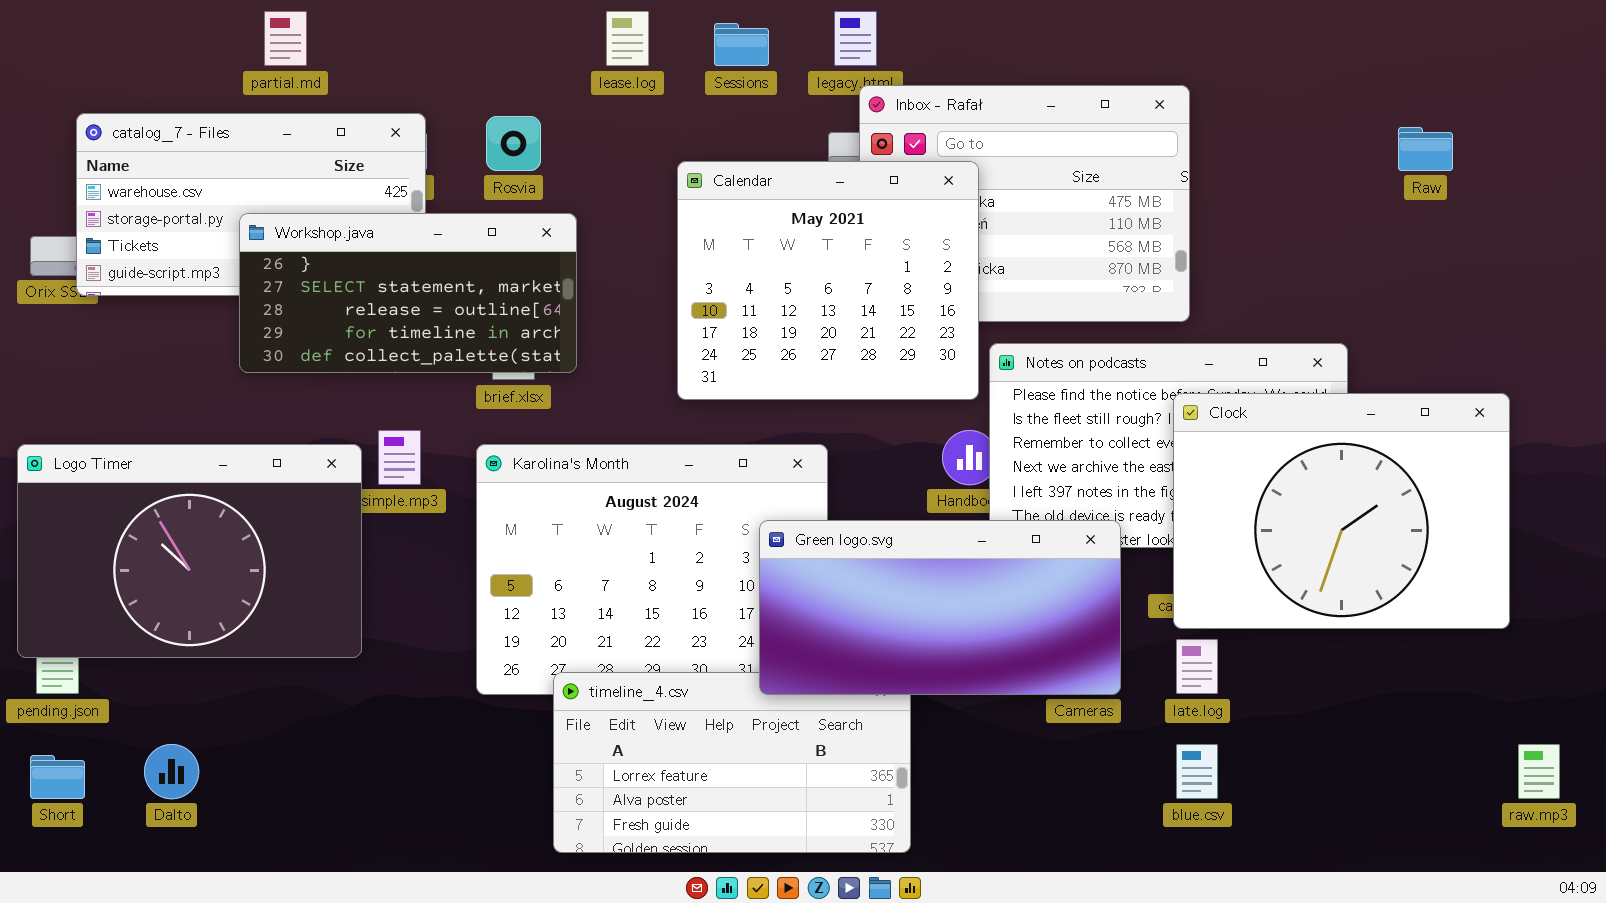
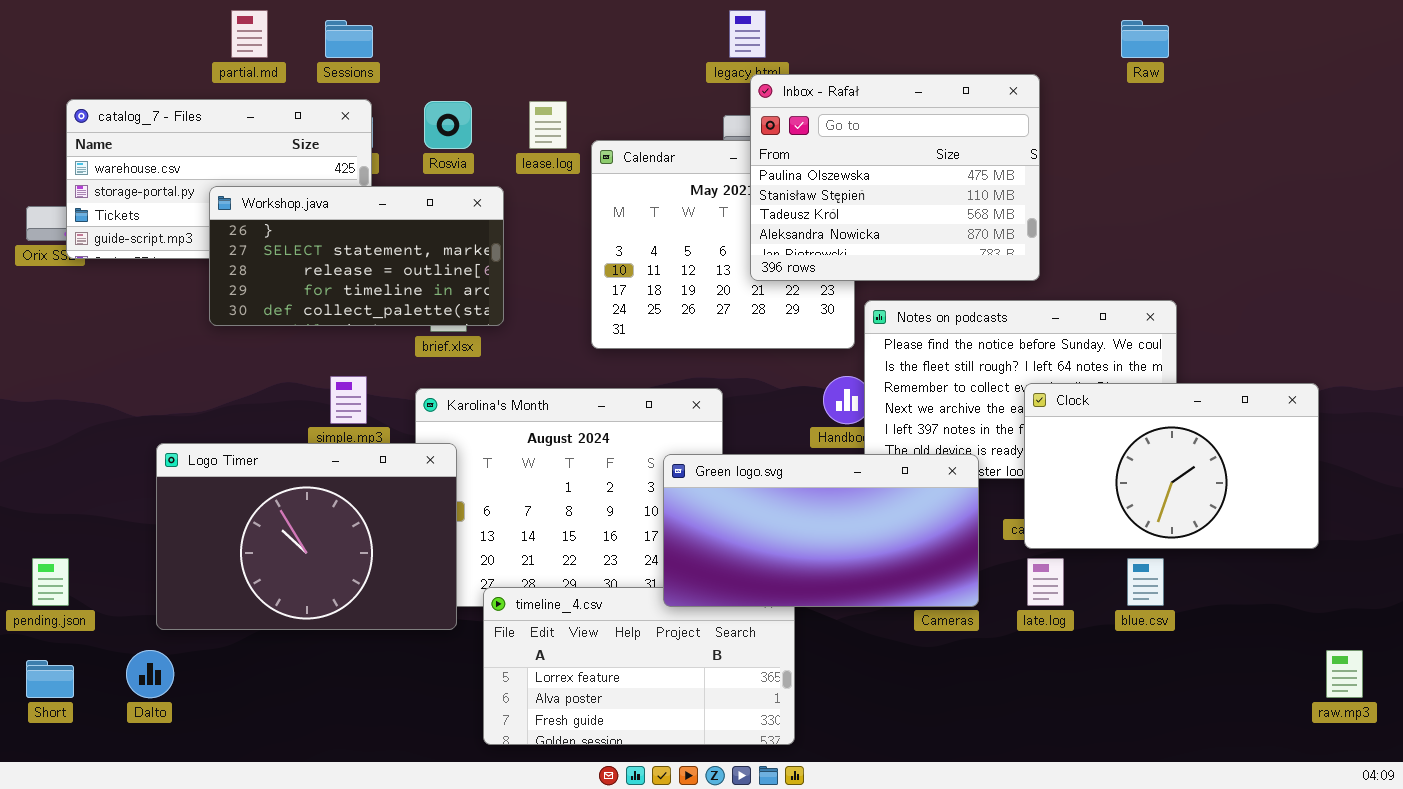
lease.log: [606,11,649,66] -> [529,101,567,149], moved
Sessions: [714,23,769,66] -> [325,20,373,58], moved
Inbox - Rafał: [859,85,1190,322] -> [750,74,1040,281], raised
Raw: [1398,127,1453,171] -> [1121,20,1169,58], moved
Clock: [1173,393,1510,629] -> [1024,383,1319,549], resized
Logo Timer: [17,444,362,658] -> [156,443,457,630], moved
blue.csv: [1176,744,1218,799] -> [1127,558,1164,606], moved

